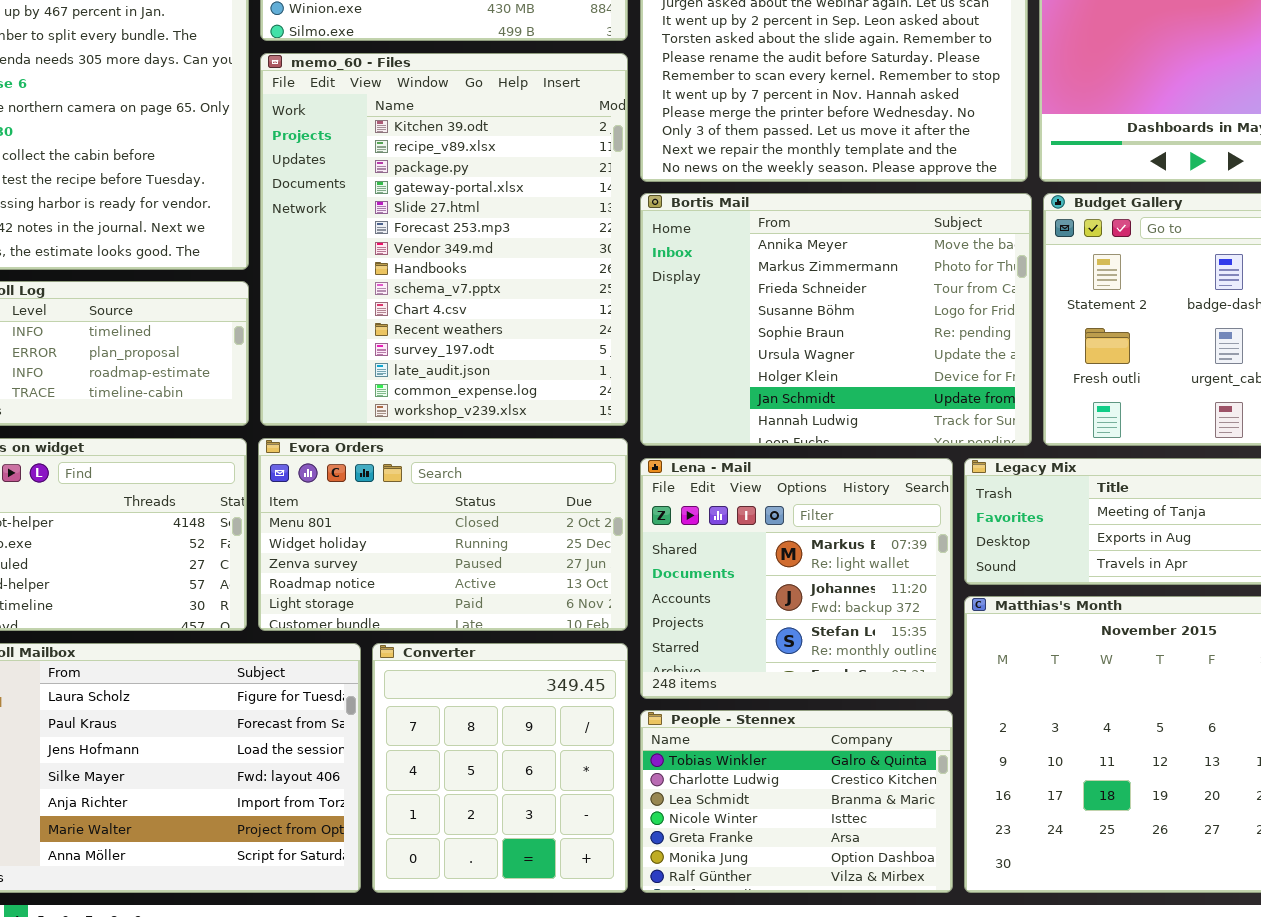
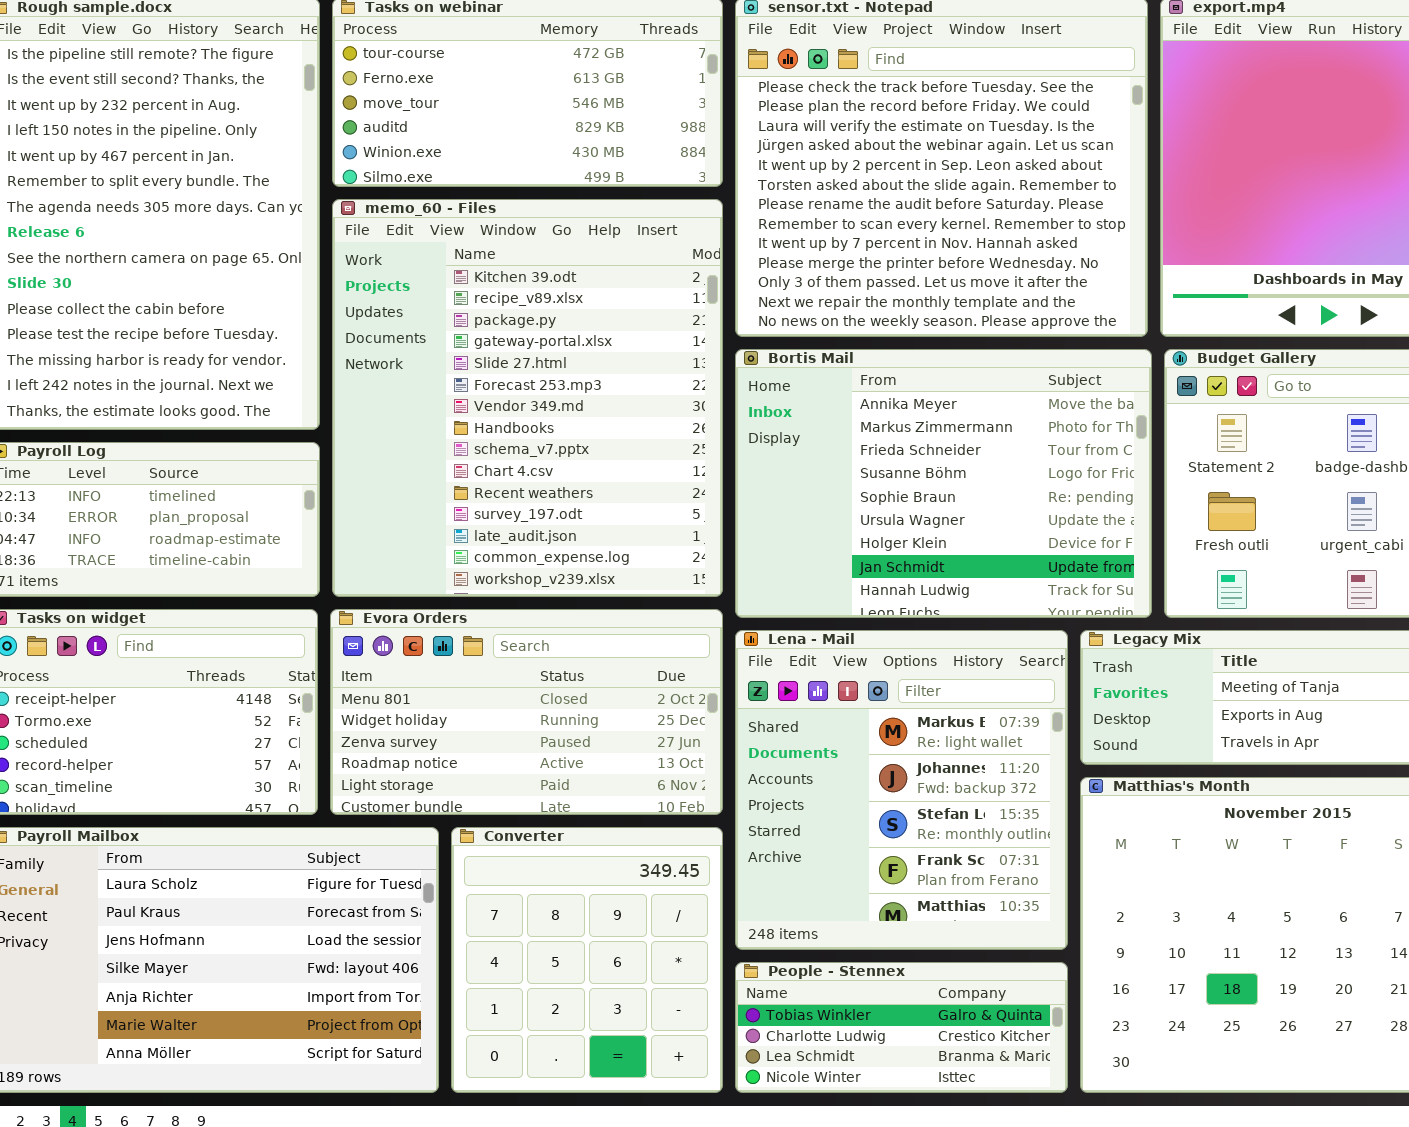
Lena - Mail: [640,458,953,699] -> [735,630,1068,950], resized
People - Stennex: [640,710,953,893] -> [735,962,1068,1093], resized

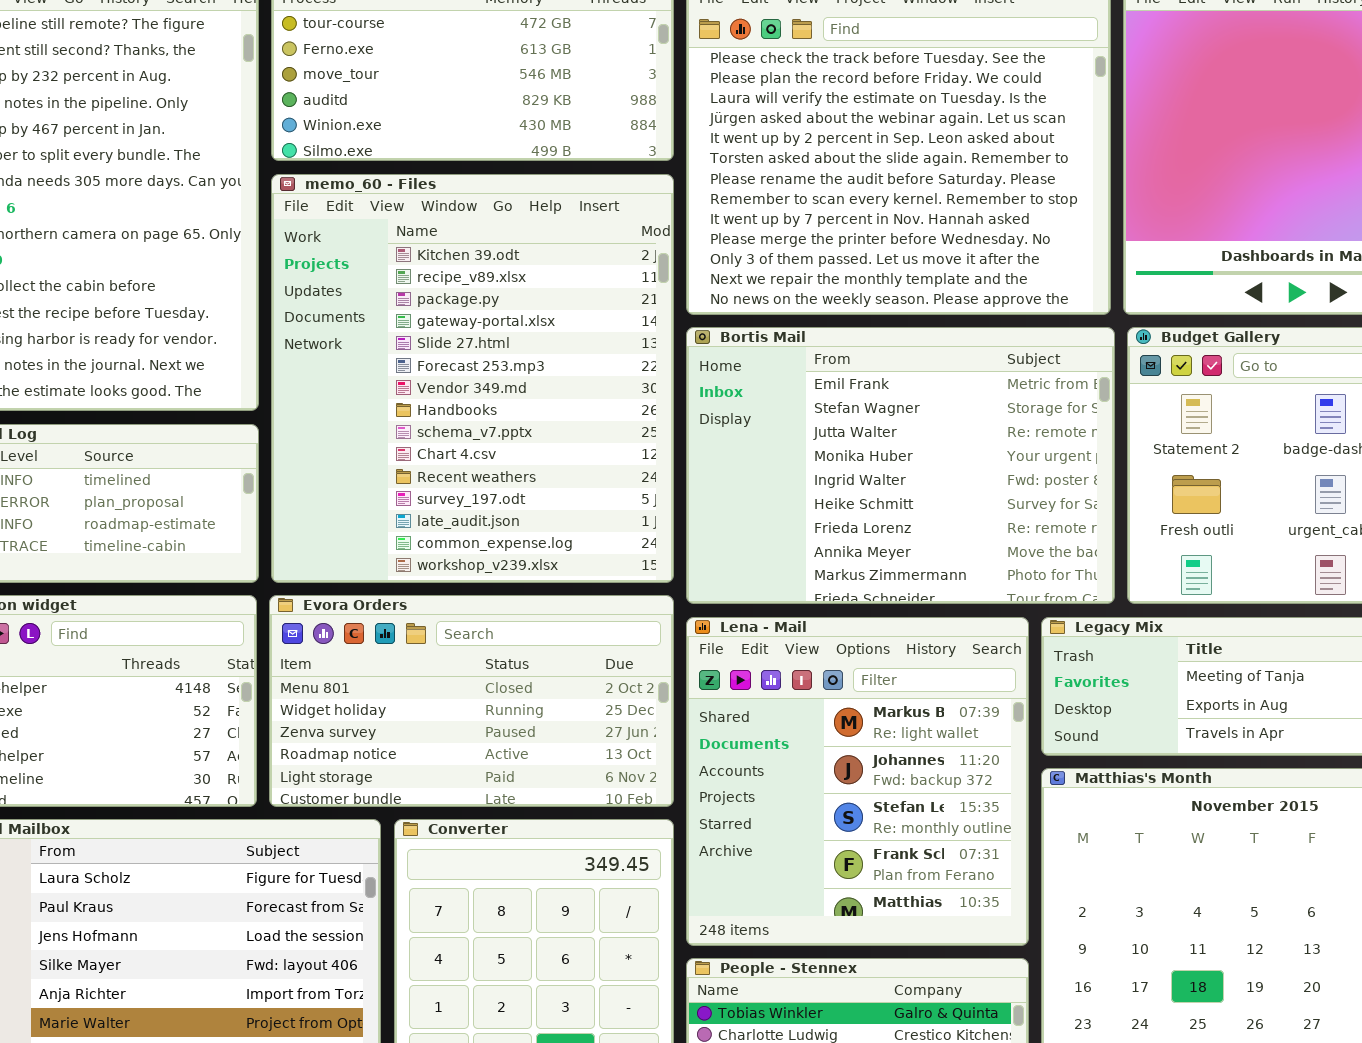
Bortis Mail: [735,349,1152,618] -> [686,327,1115,604], scrolled up 7 rows

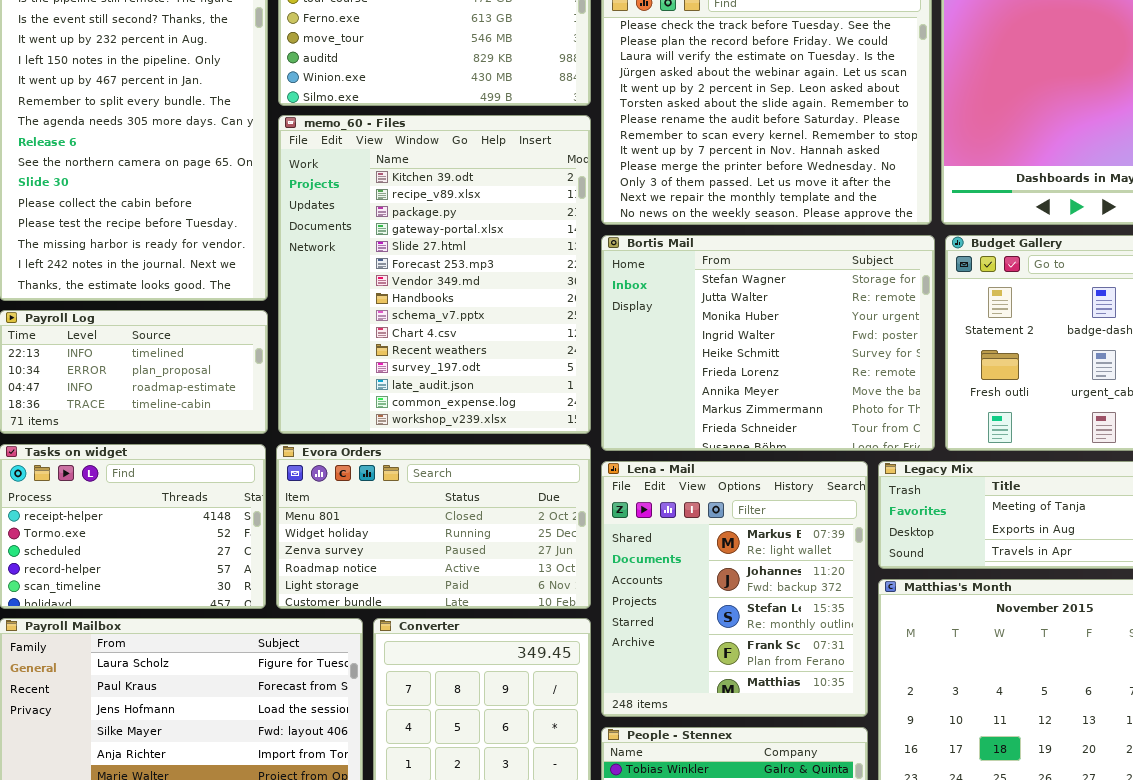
Bortis Mail: [686,327,1115,604] -> [601,235,935,451], scrolled down 1 row

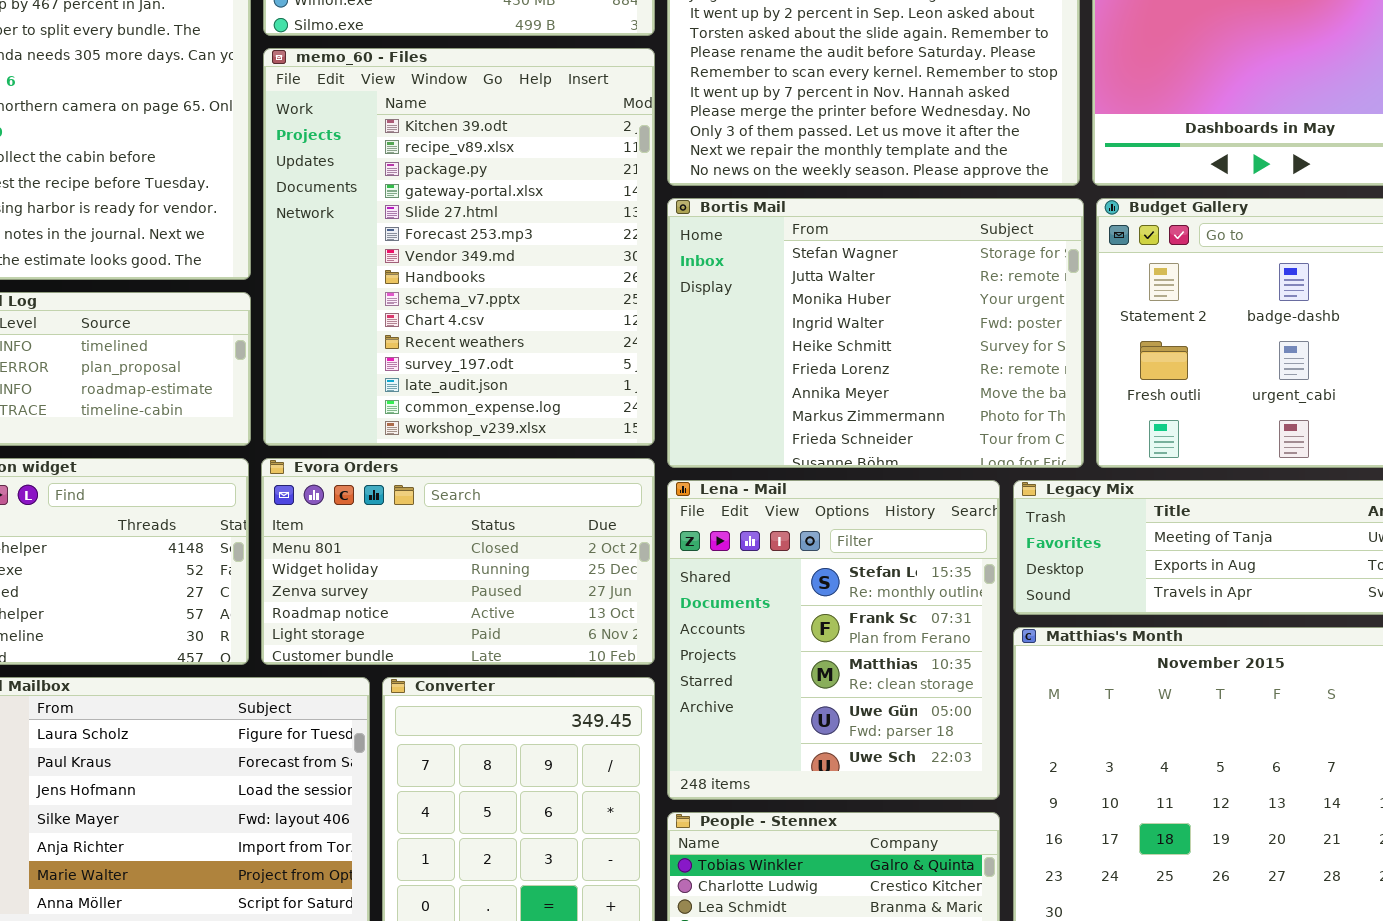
Lena - Mail: [601,461,868,717] -> [667,480,1000,800], scrolled down 2 rows

